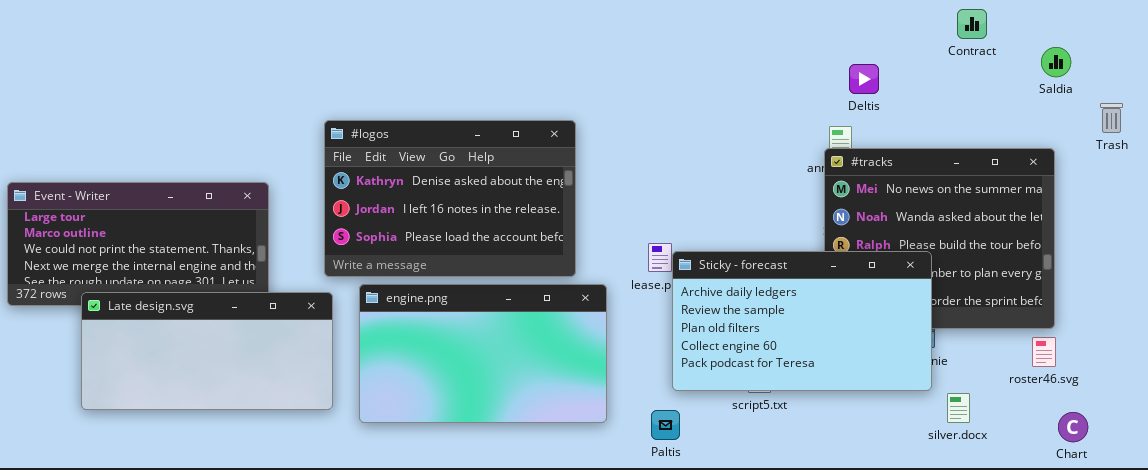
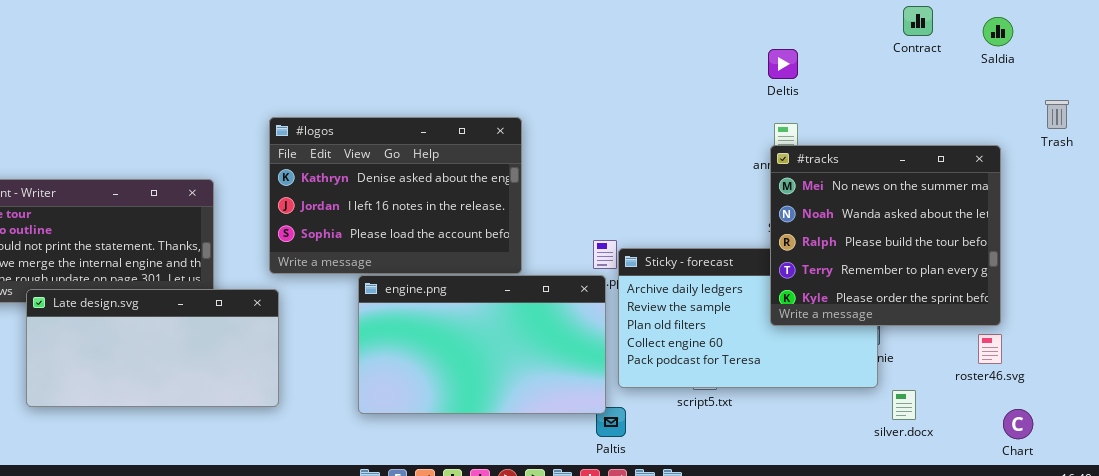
Saldia: [1041,47,1071,77] -> [983,17,1013,46], moved
Deltis: [849,64,879,94] -> [768,49,798,79], moved
#tracks: [824,148,1055,329] -> [770,145,1001,326], raised
engine.png: [359,284,607,423] -> [358,275,606,414], moved

